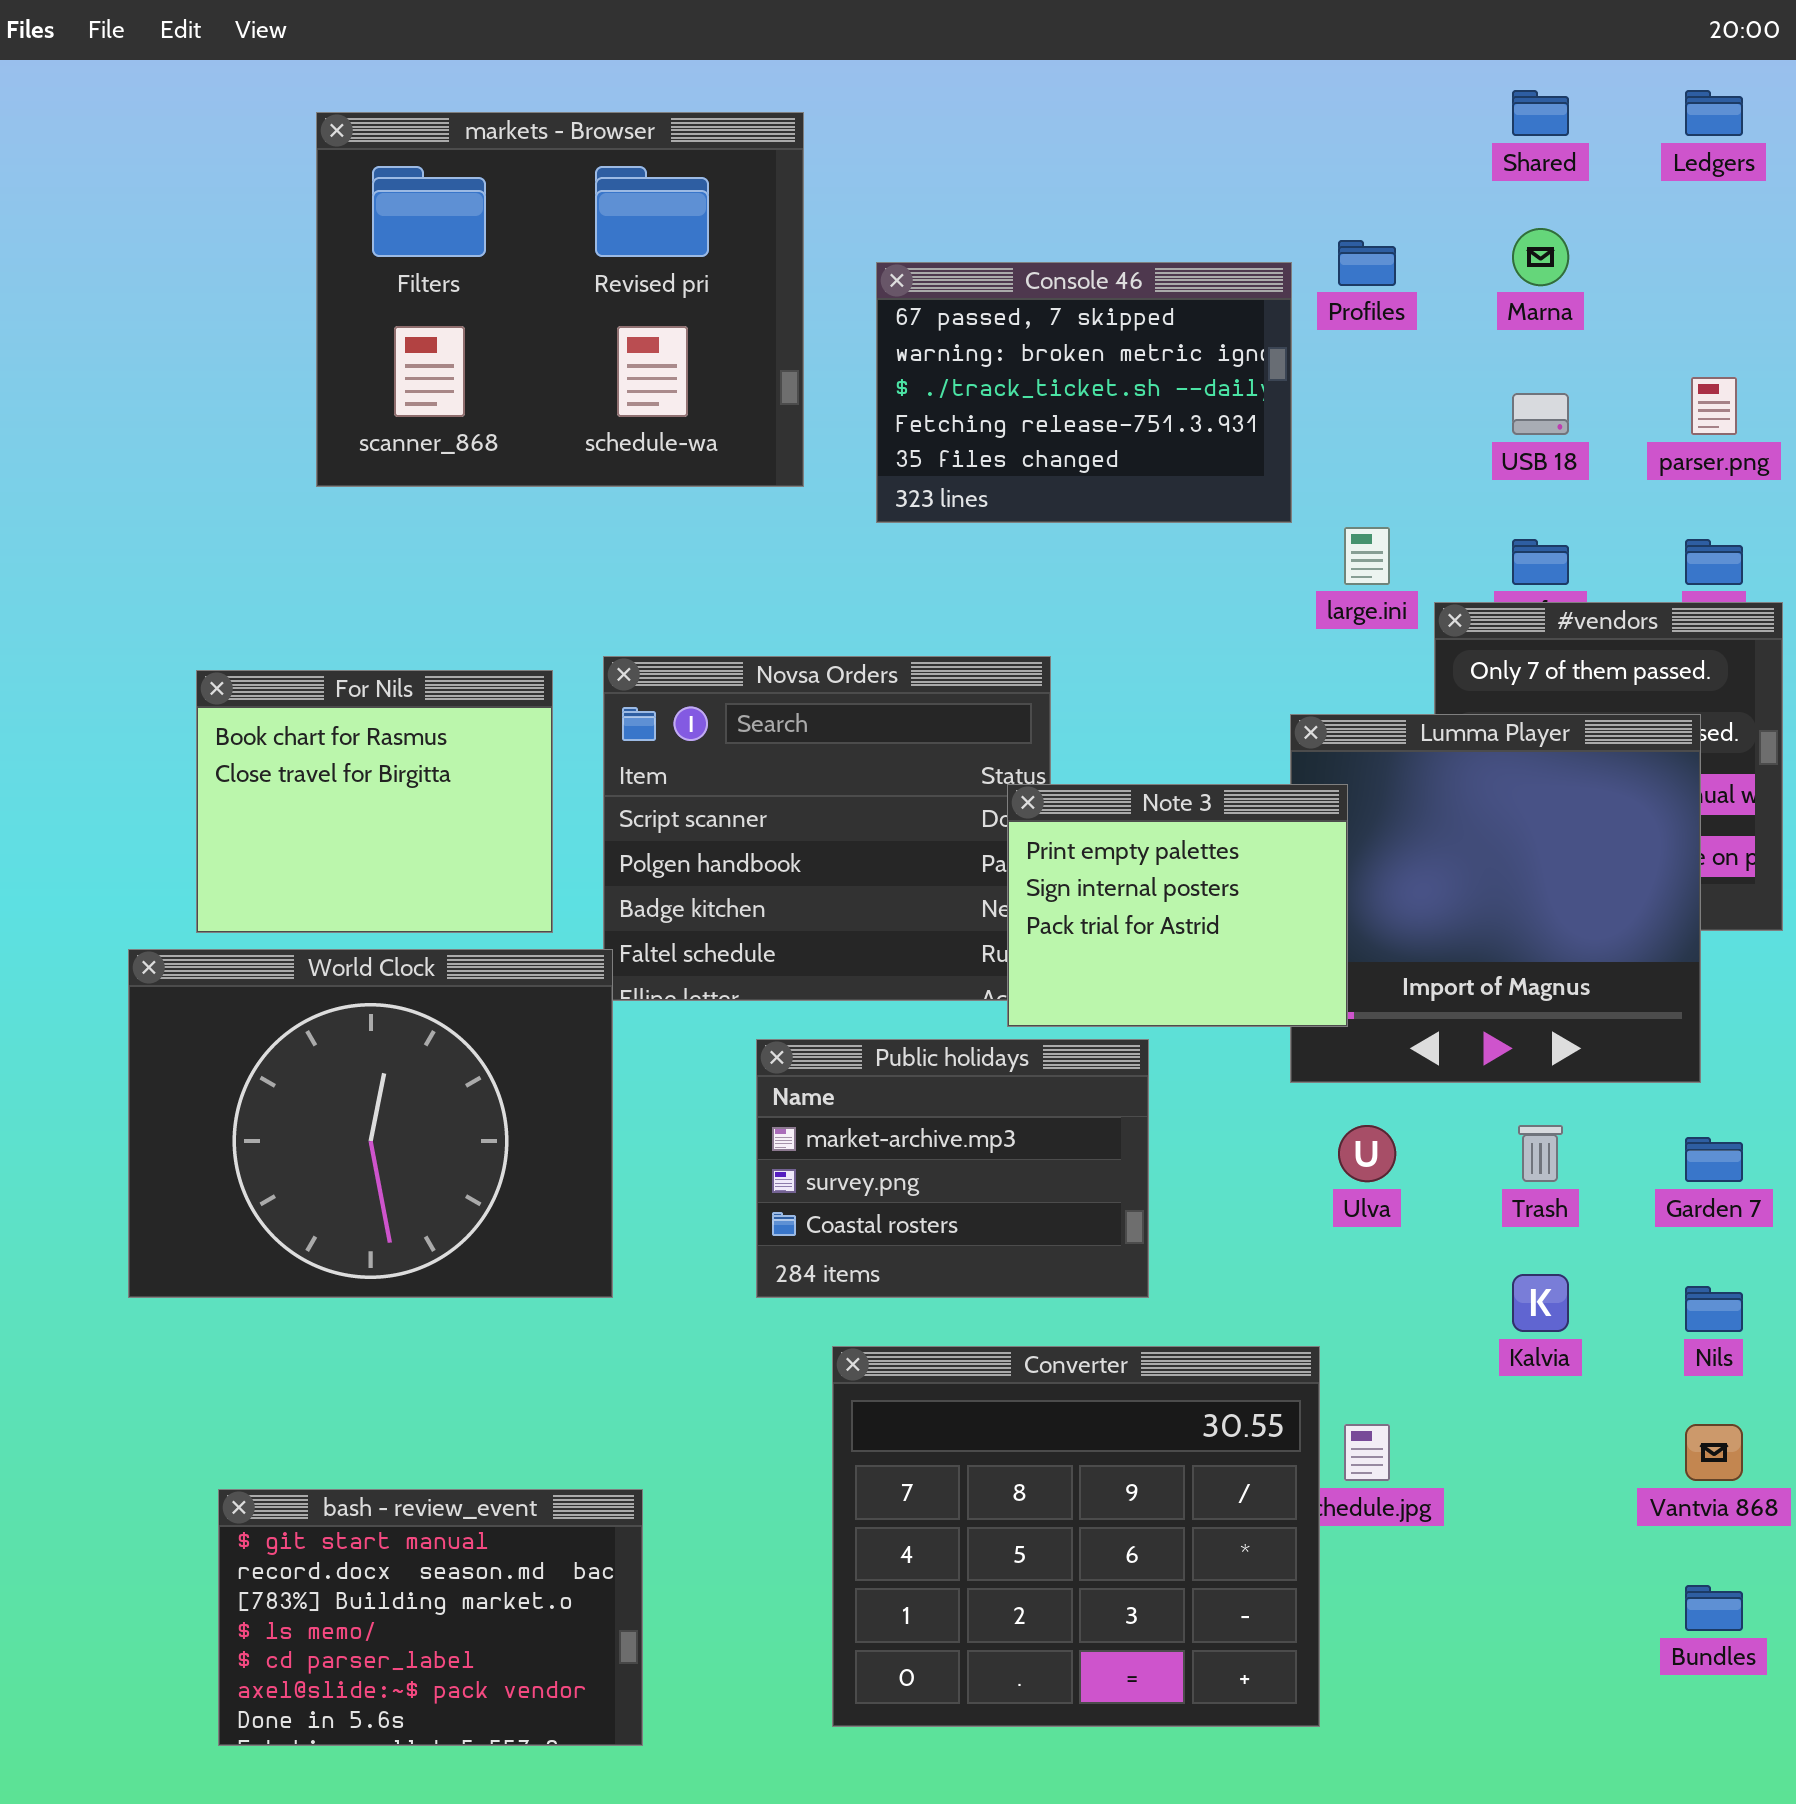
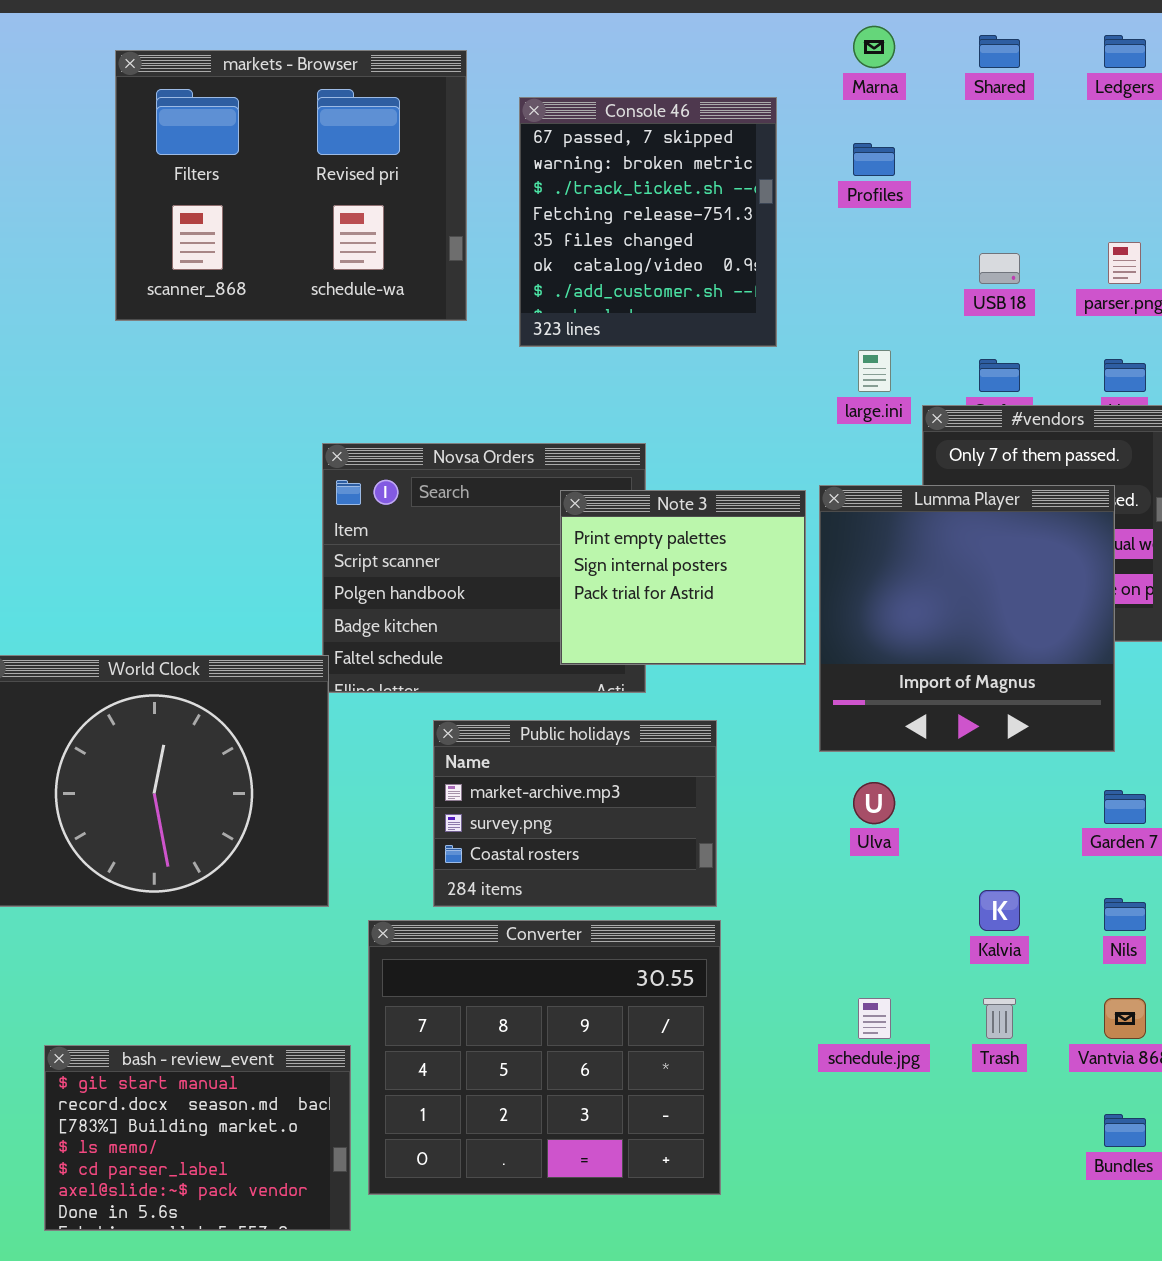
Marna: [1512,228,1569,286] -> [853,26,895,68], moved
Console 46: [876,262,1292,523] -> [519,97,777,347], resized
For Nils: [196,670,553,933] -> none, closed
Note 3: [1007,784,1348,1027] -> [560,490,806,665], moved
Trash: [1518,1125,1563,1182] -> [983,998,1016,1039], moved
Converter: [832,1346,1320,1727] -> [368,920,721,1195], moved

